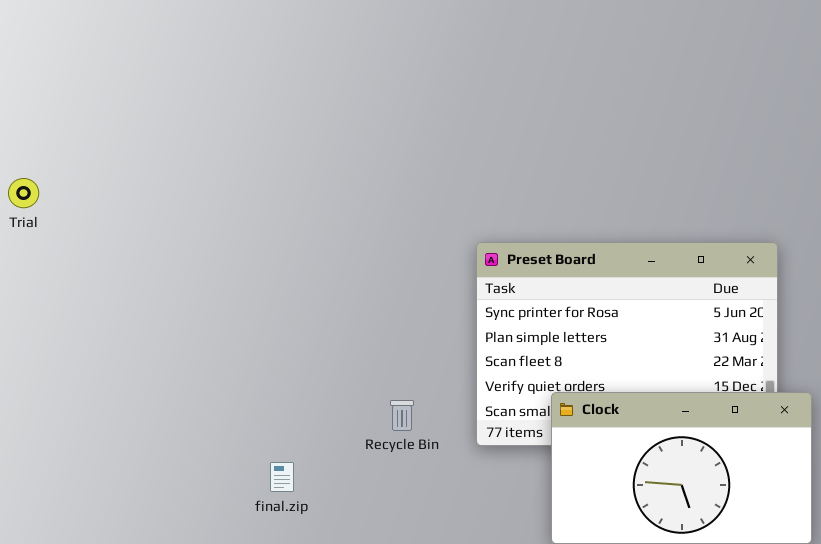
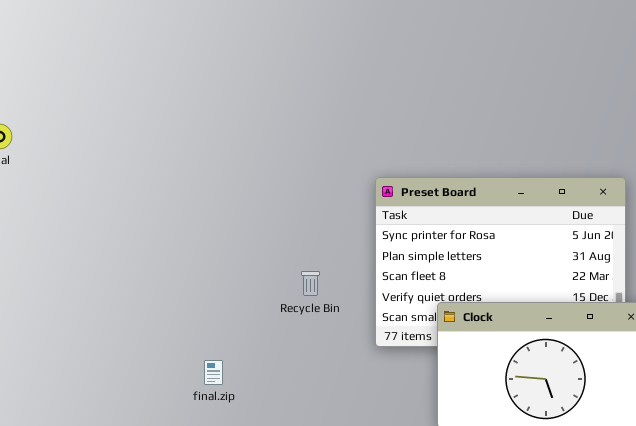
Recycle Bin: [390,400,414,431] -> [301,271,320,296], moved

